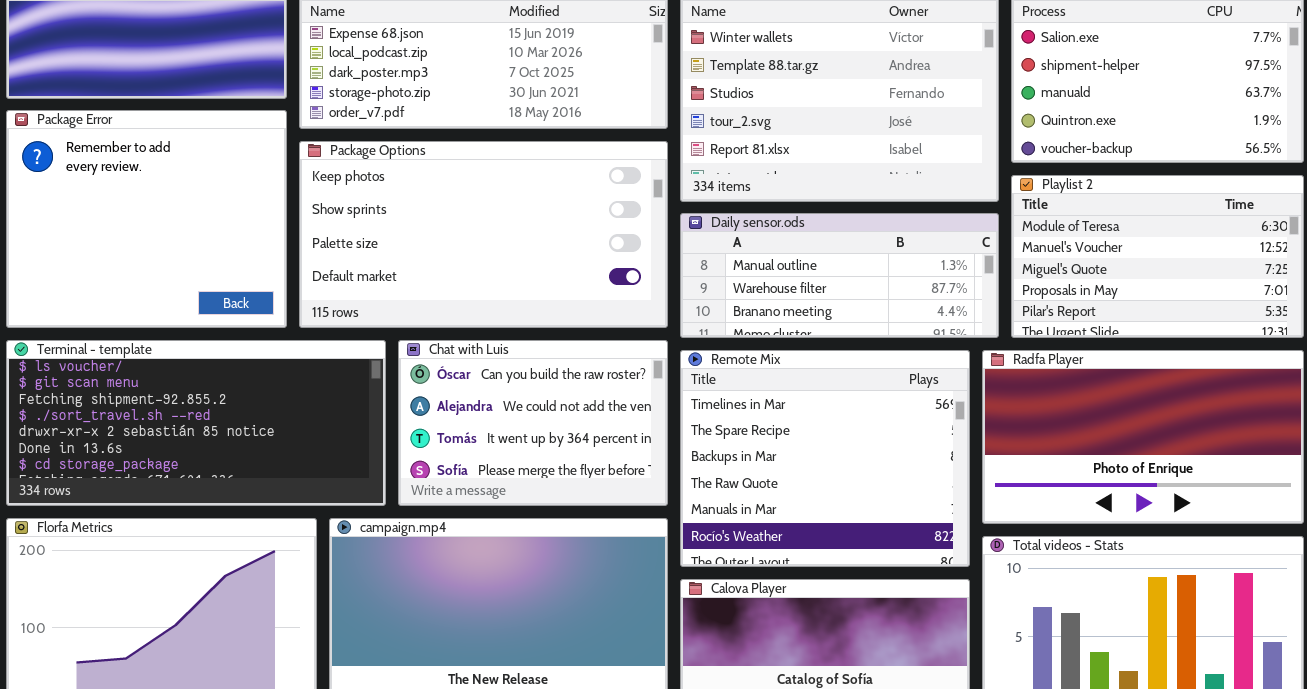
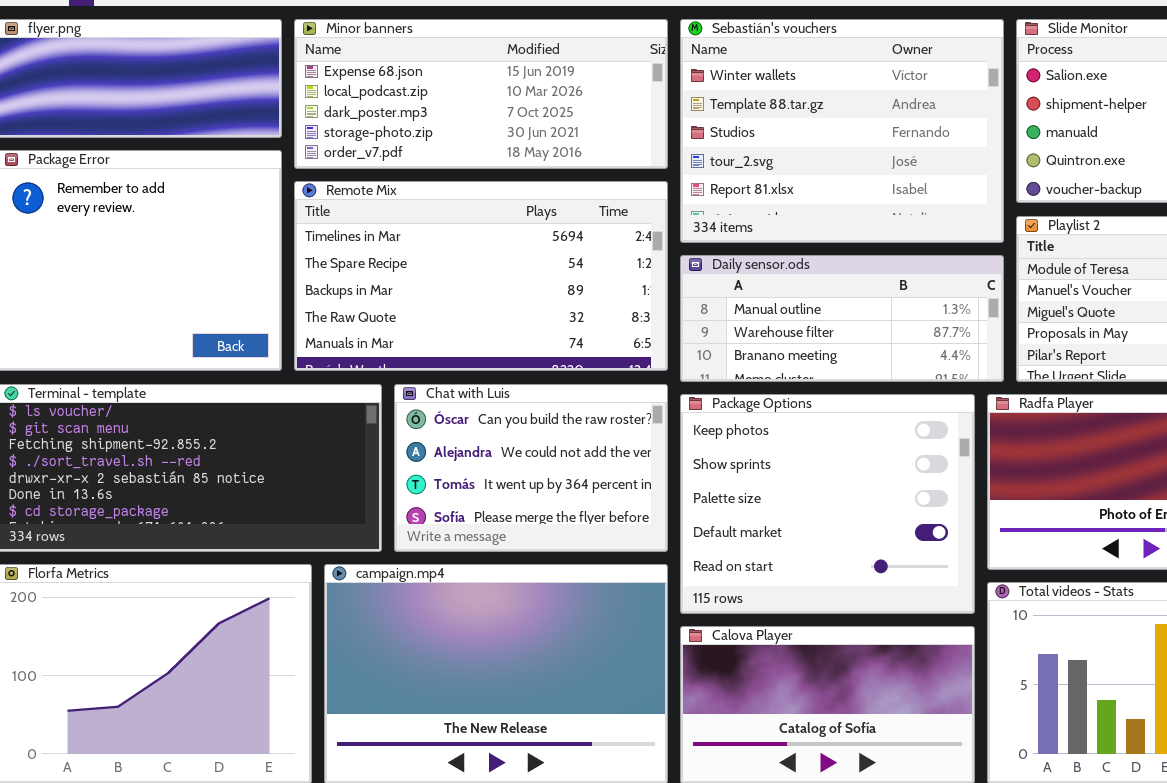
Package Options: [299,141,668,328] -> [680,394,975,614], moved, resized
Remote Mix: [680,350,970,567] -> [294,181,668,371], moved, resized

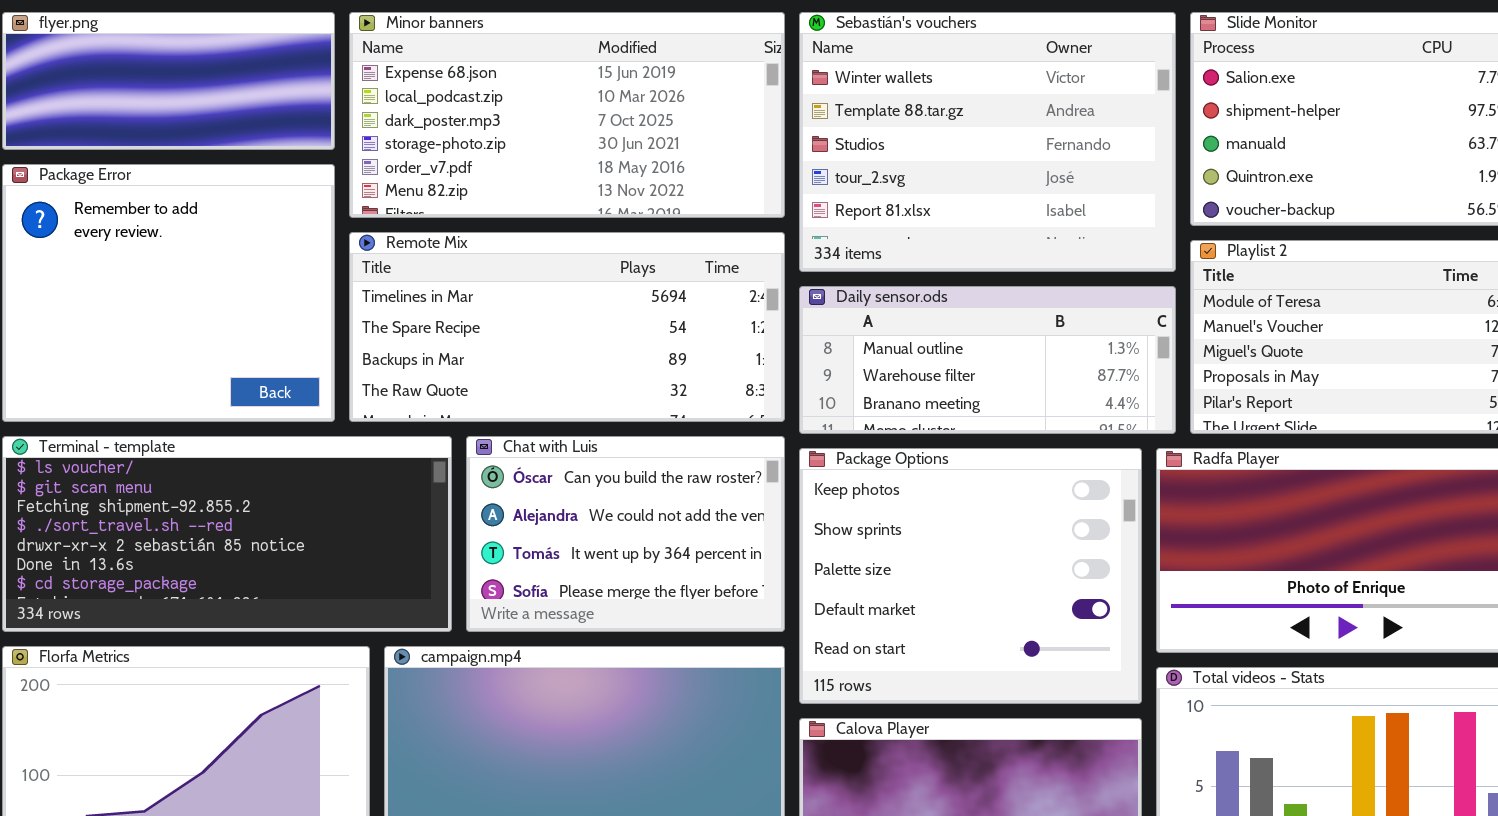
Minor banners: [294,19,668,169] -> [349,12,785,218], resized
Remote Mix: [294,181,668,371] -> [349,232,785,422], resized

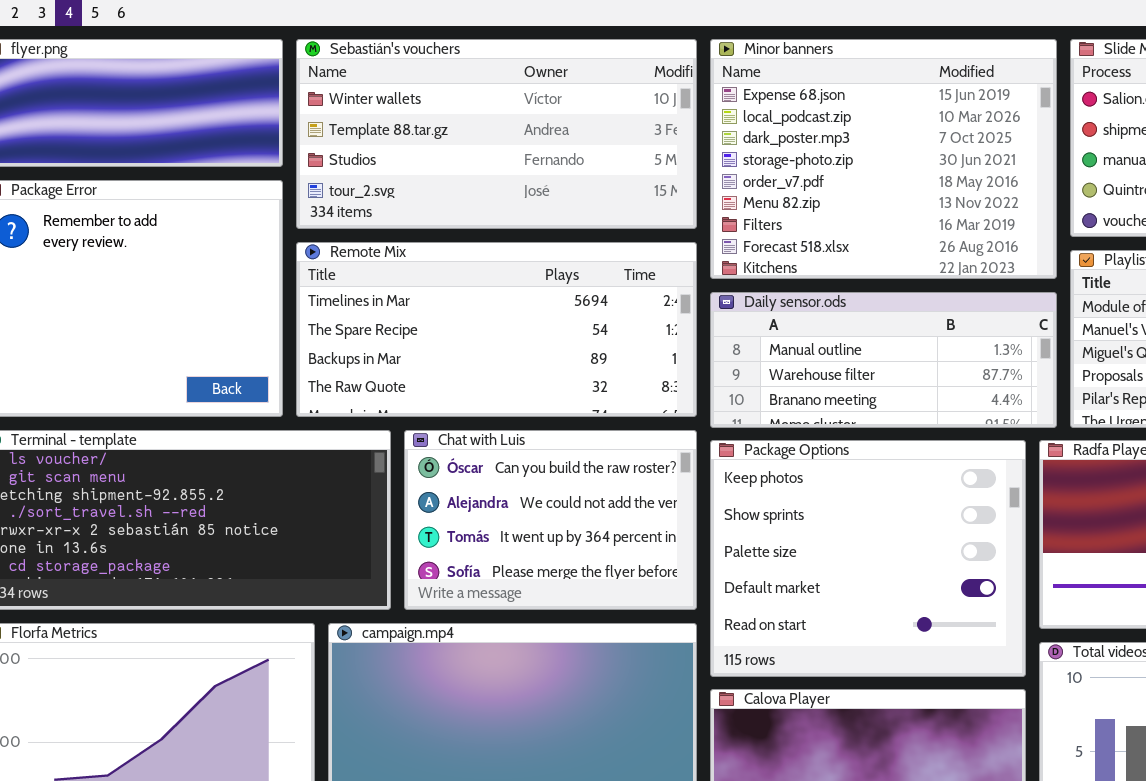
Minor banners: [349,12,785,218] -> [710,39,1057,279], moved, resized
Sebastián's vouchers: [799,12,1176,272] -> [296,39,697,229], moved, resized

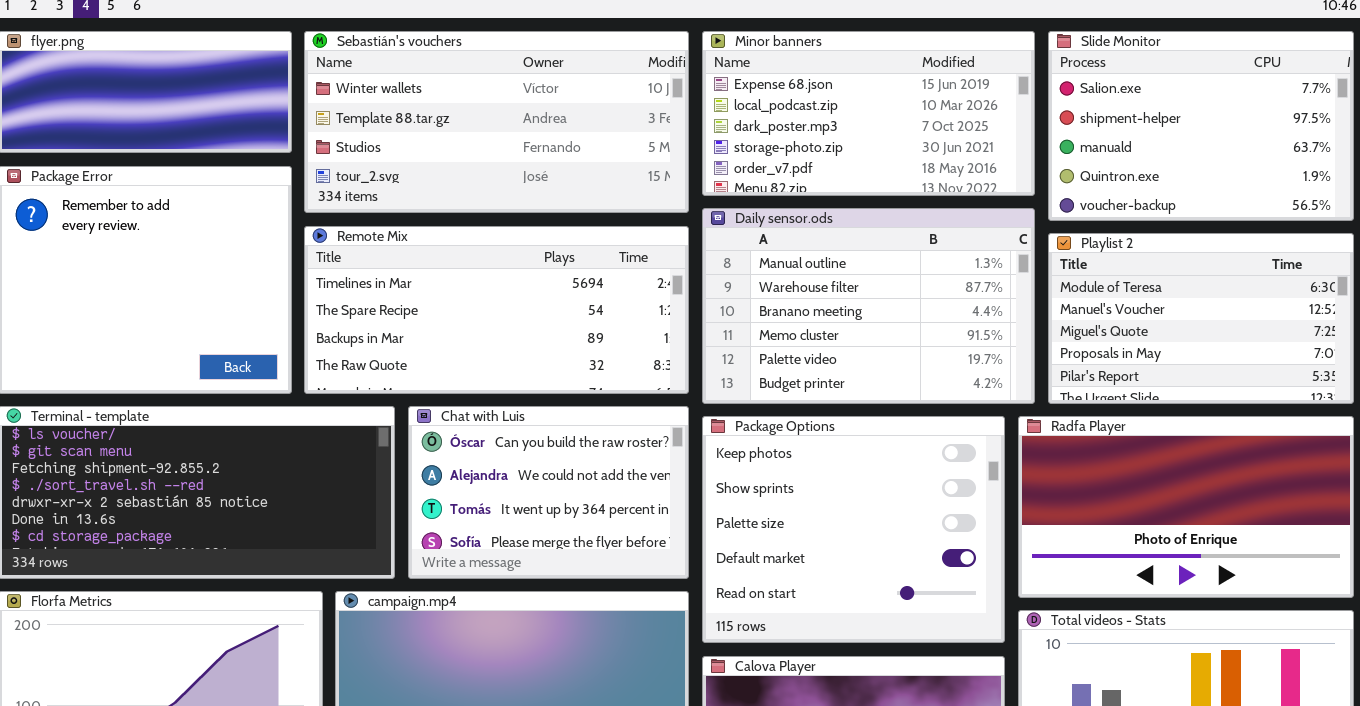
Minor banners: [710,39,1057,279] -> [702,31,1035,196], resized
Daily sensor.ods: [710,292,1057,428] -> [702,208,1035,404], resized

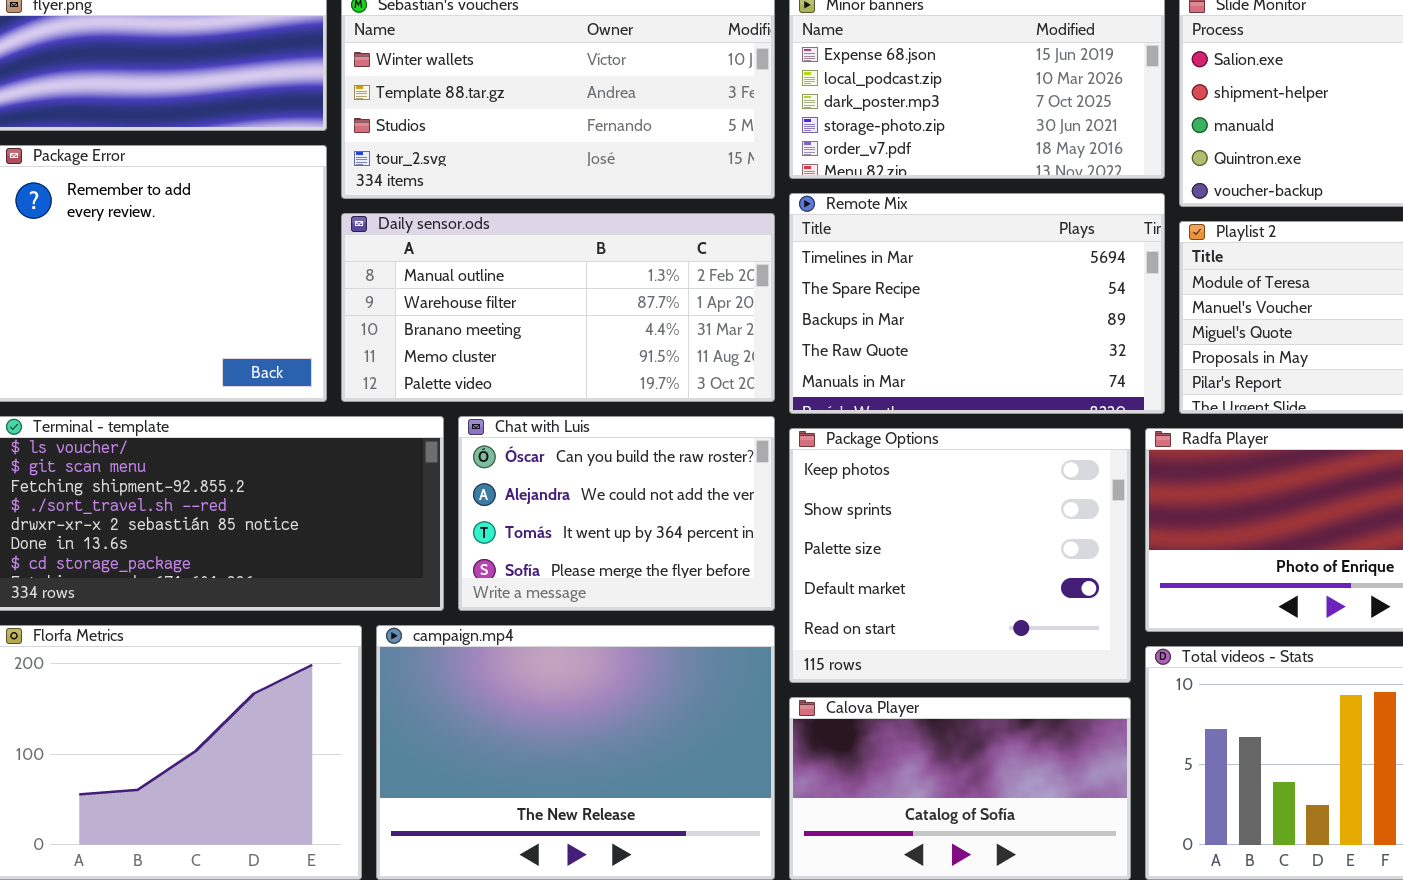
Daily sensor.ods: [702,208,1035,404] -> [341,213,775,402], moved, resized
Remote Mix: [304,226,689,394] -> [789,193,1165,414], moved, resized

